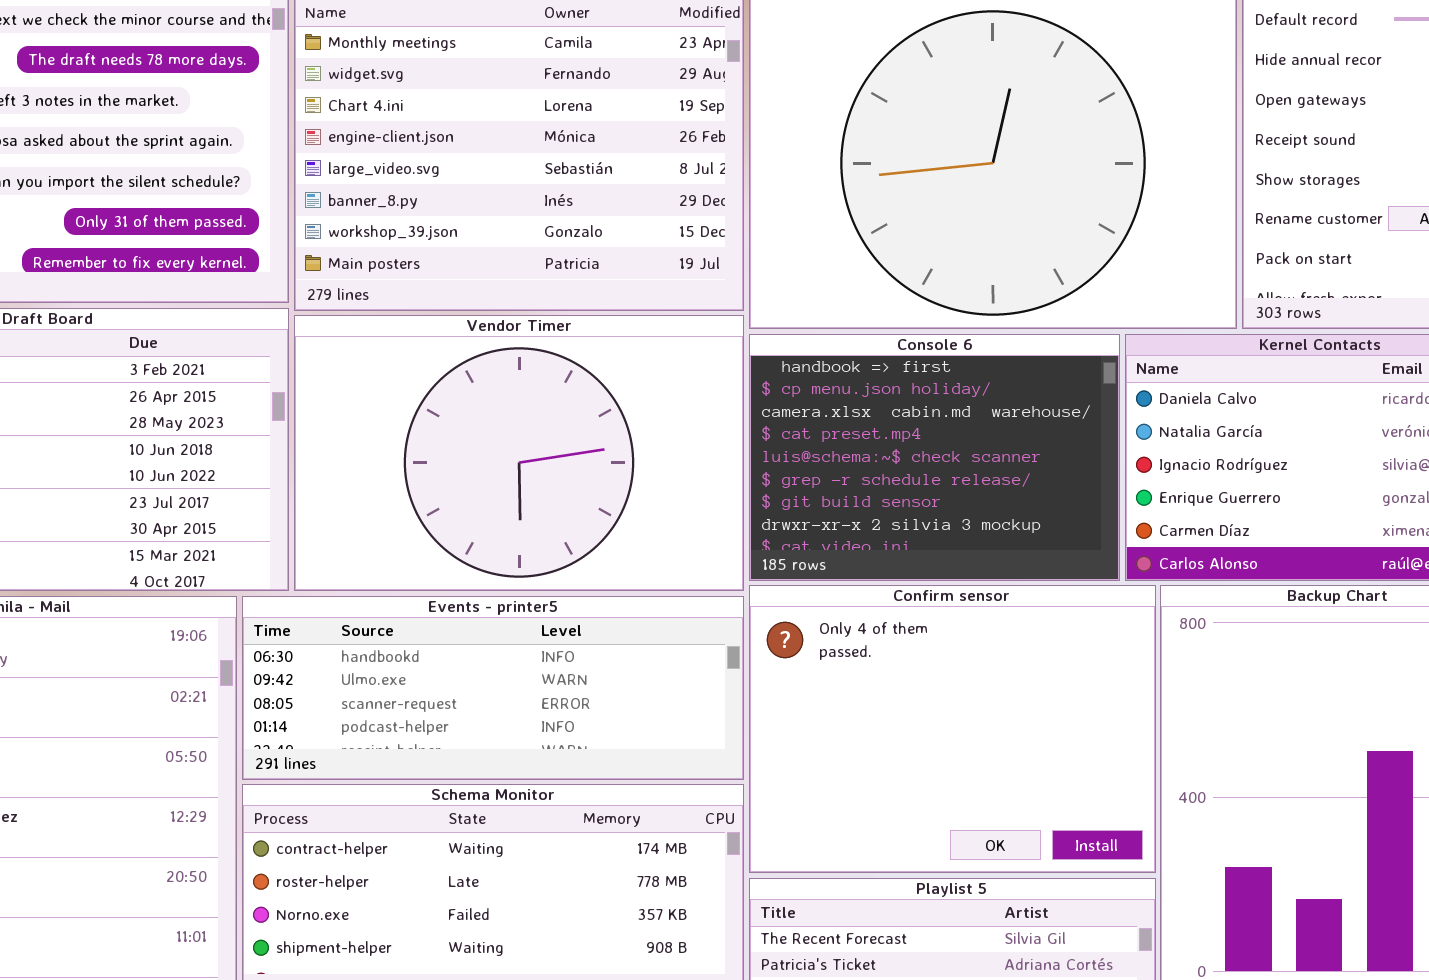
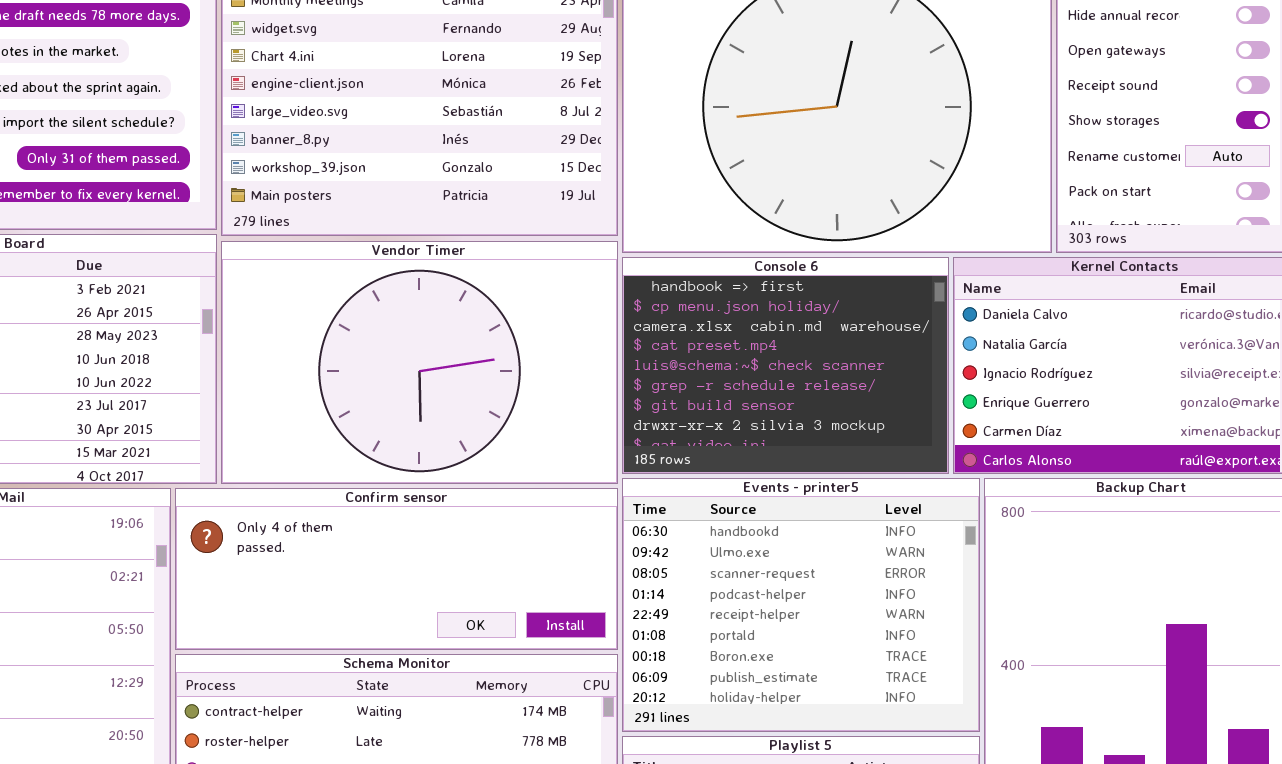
Confirm sensor: [749,585,1156,873] -> [175,488,618,650], moved, resized
Events - printer5: [242,596,744,780] -> [622,478,980,732], moved, resized

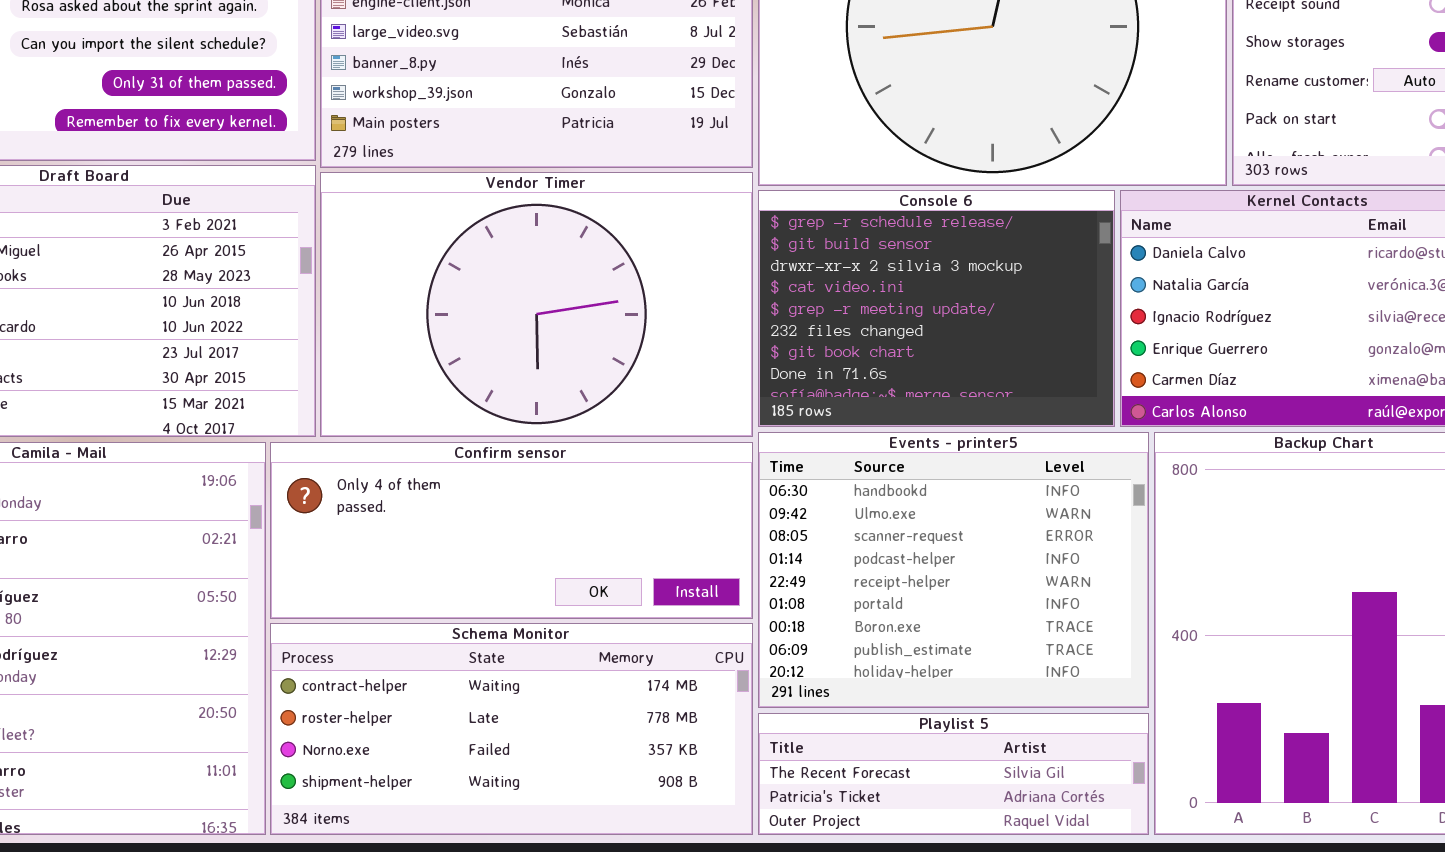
Console 6: [622,257,949,474] -> [758,190,1115,427], scrolled down 5 rows

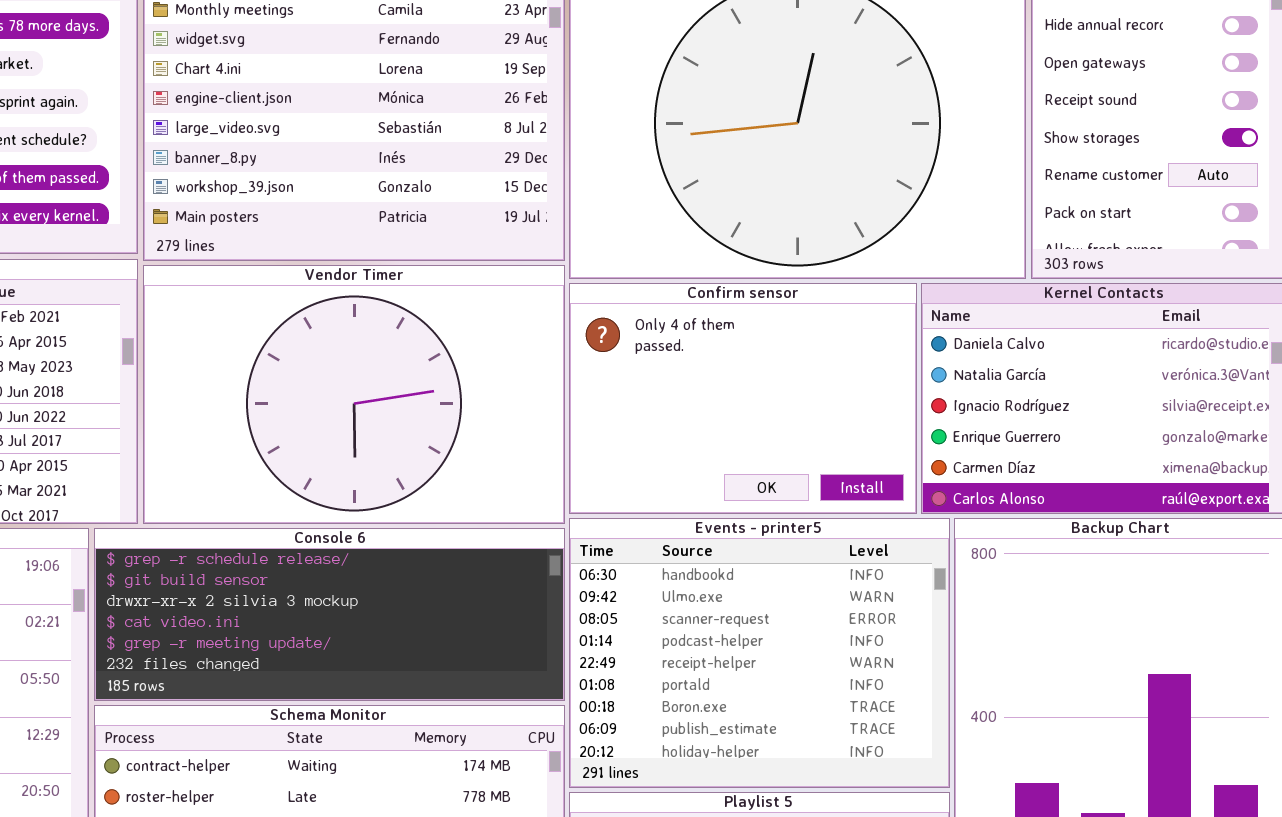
Console 6: [758,190,1115,427] -> [94,528,565,701], moved, resized
Confirm sensor: [270,442,753,619] -> [569,283,917,514], moved, resized

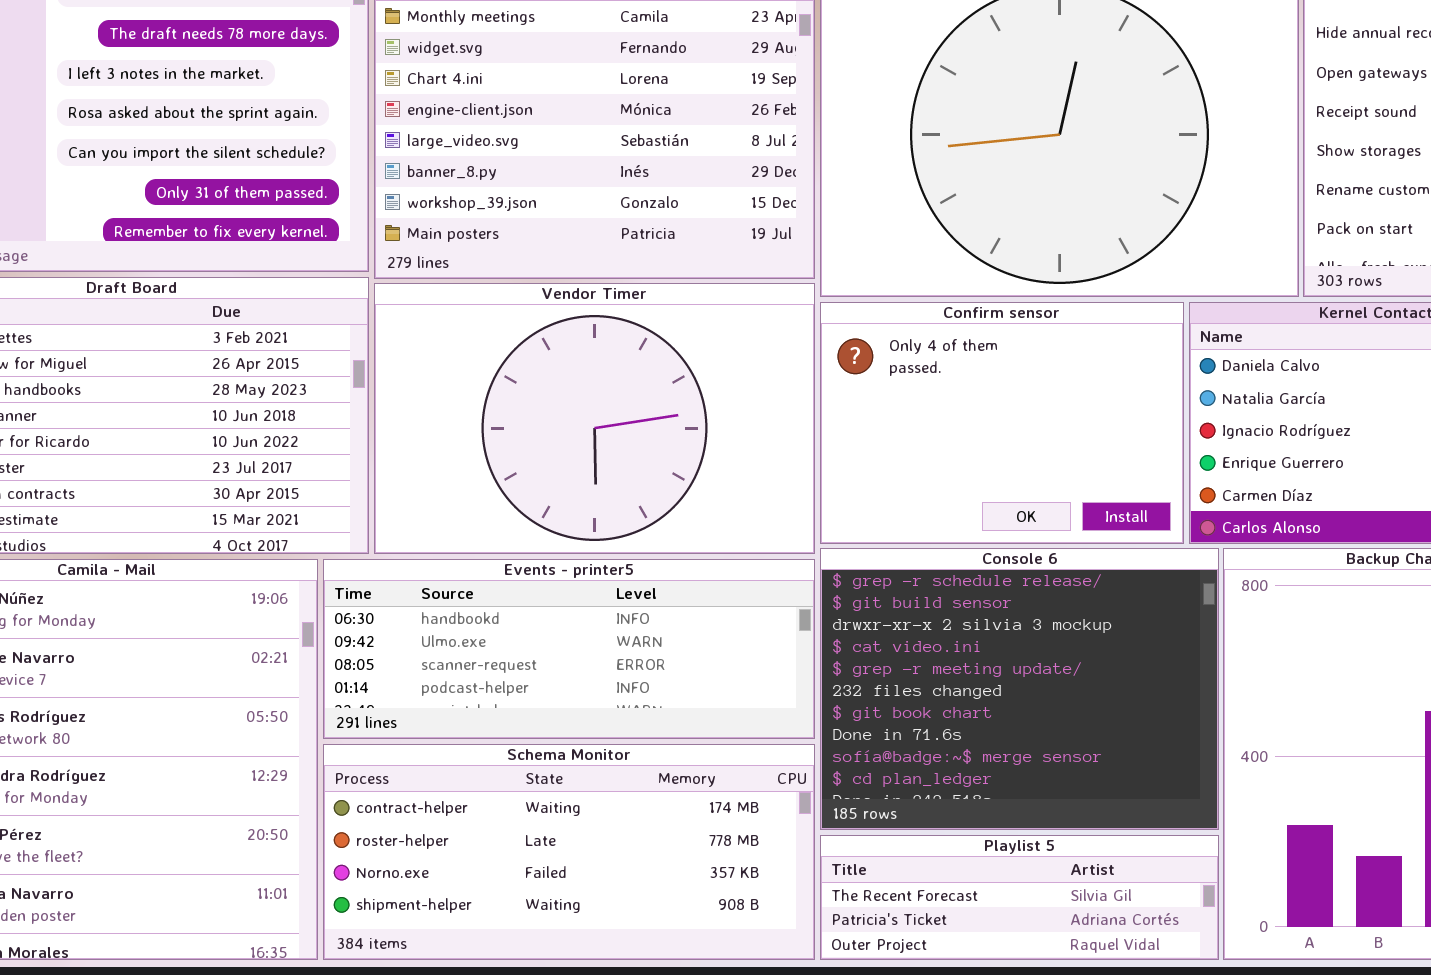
Events - printer5: [569,518,950,788] -> [323,559,815,739], moved, resized
Console 6: [94,528,565,701] -> [820,548,1219,830], moved, resized

